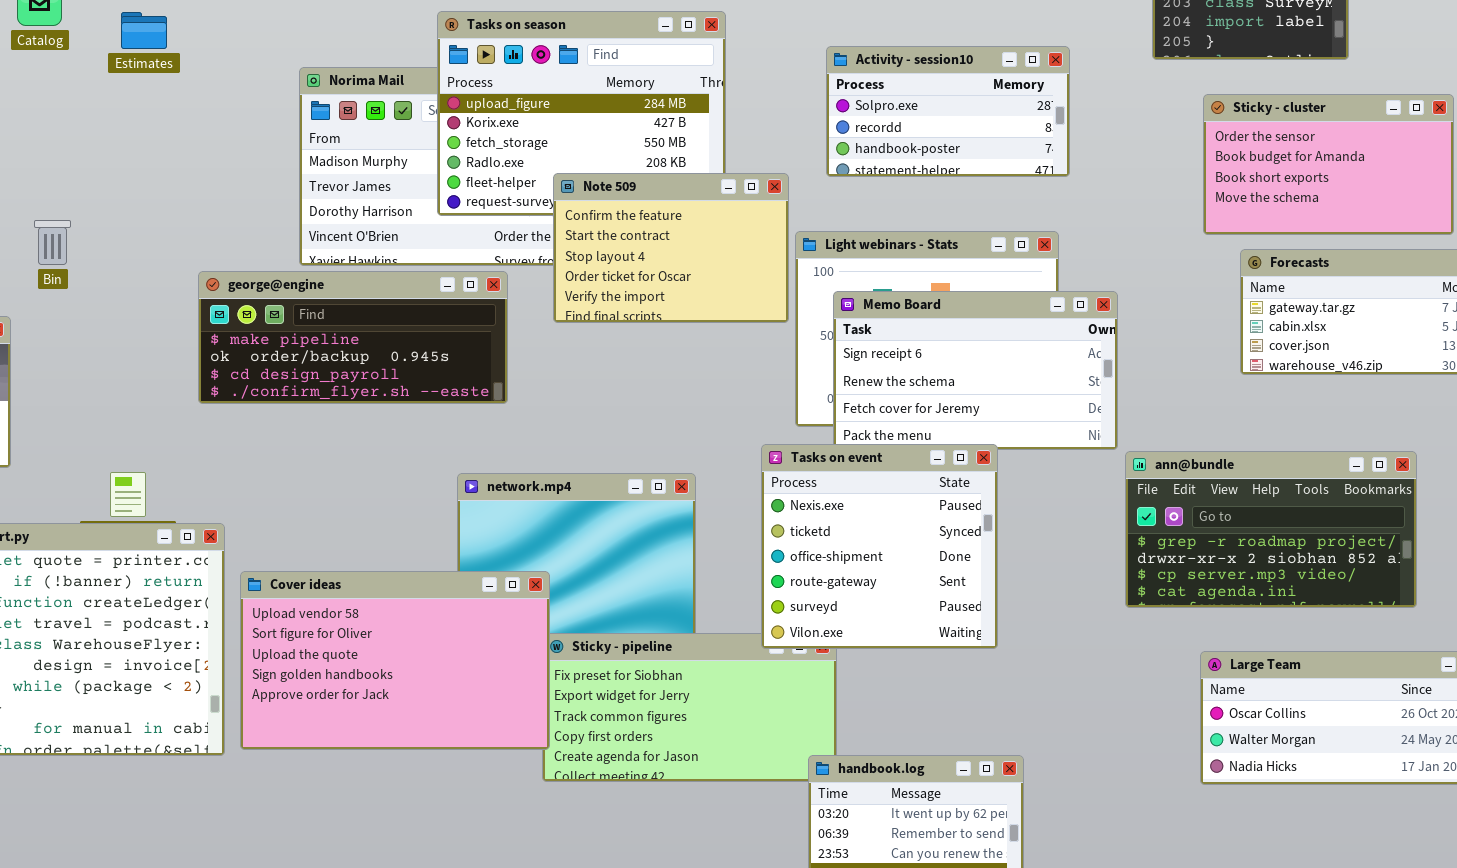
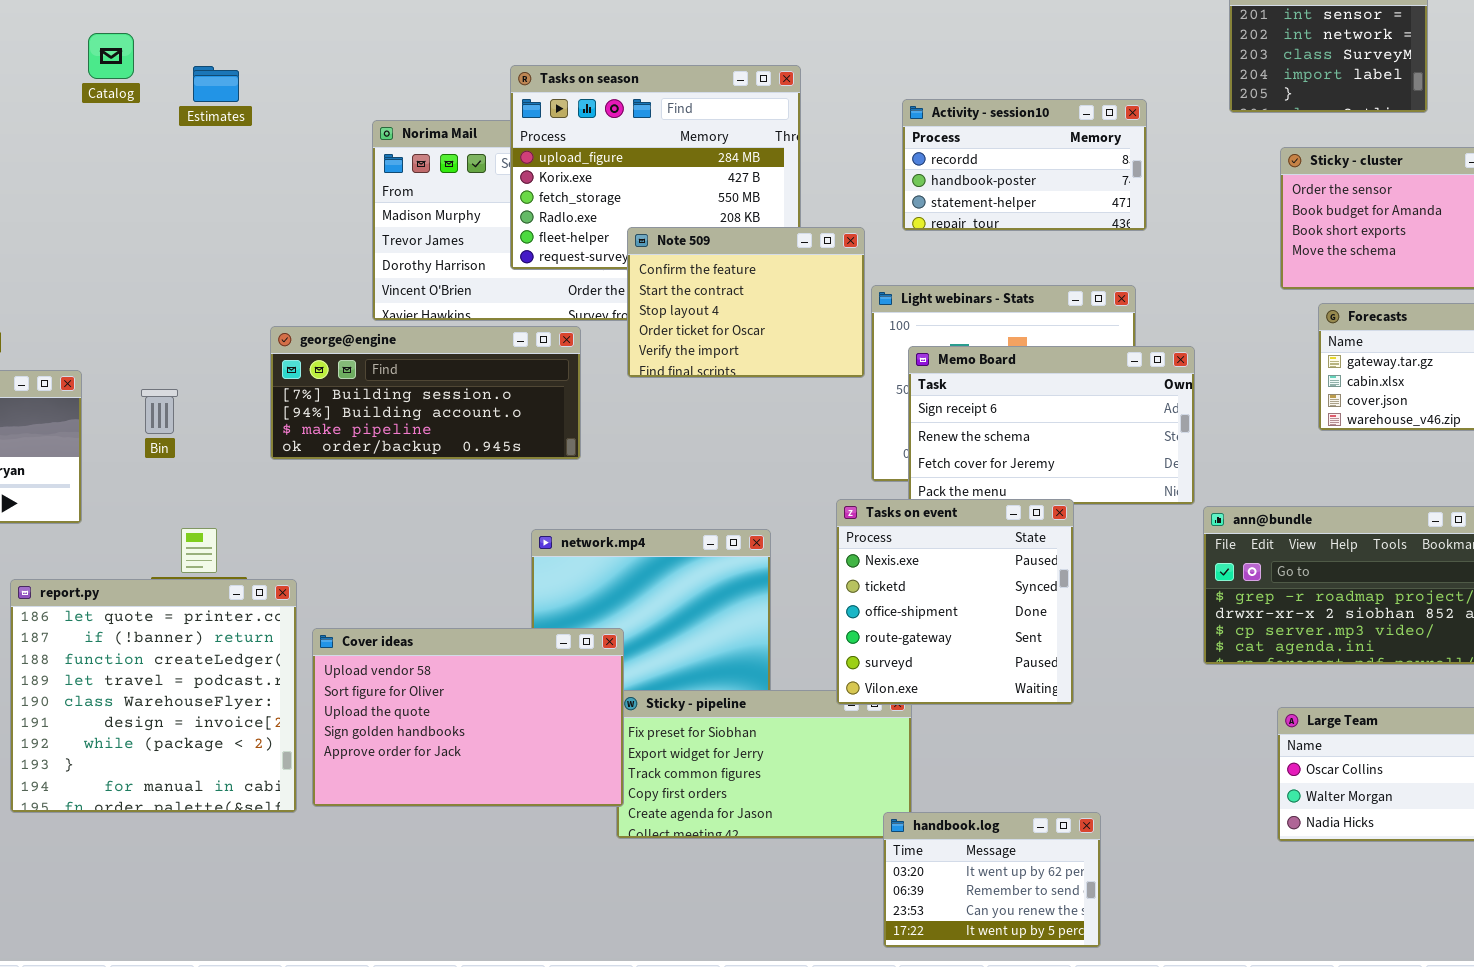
Activity - session10: [826,46,1070,177] -> [902,99,1147,231], scrolled down 1 row
Bin: [34,220,71,265] -> [141,389,178,434], moved
george@engine: [198,271,508,404] -> [270,326,581,460], scrolled up 2 rows

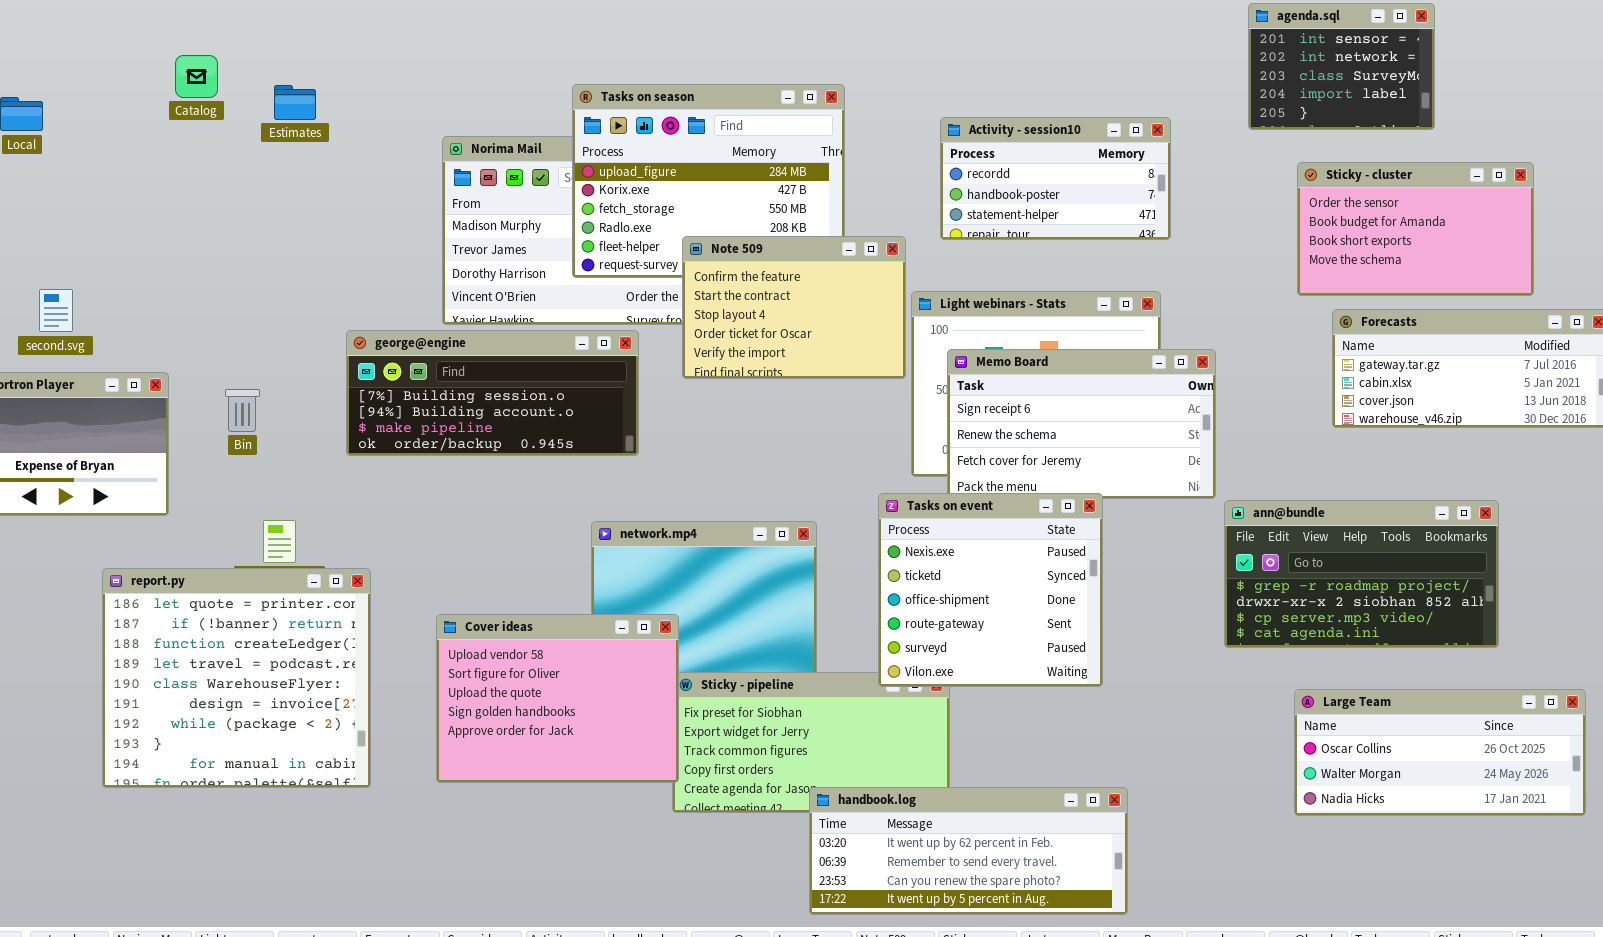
Cover ideas: [312,628,624,807] -> [436,614,679,783], resized
handbook.log: [883,812,1101,948] -> [809,787,1128,915], resized

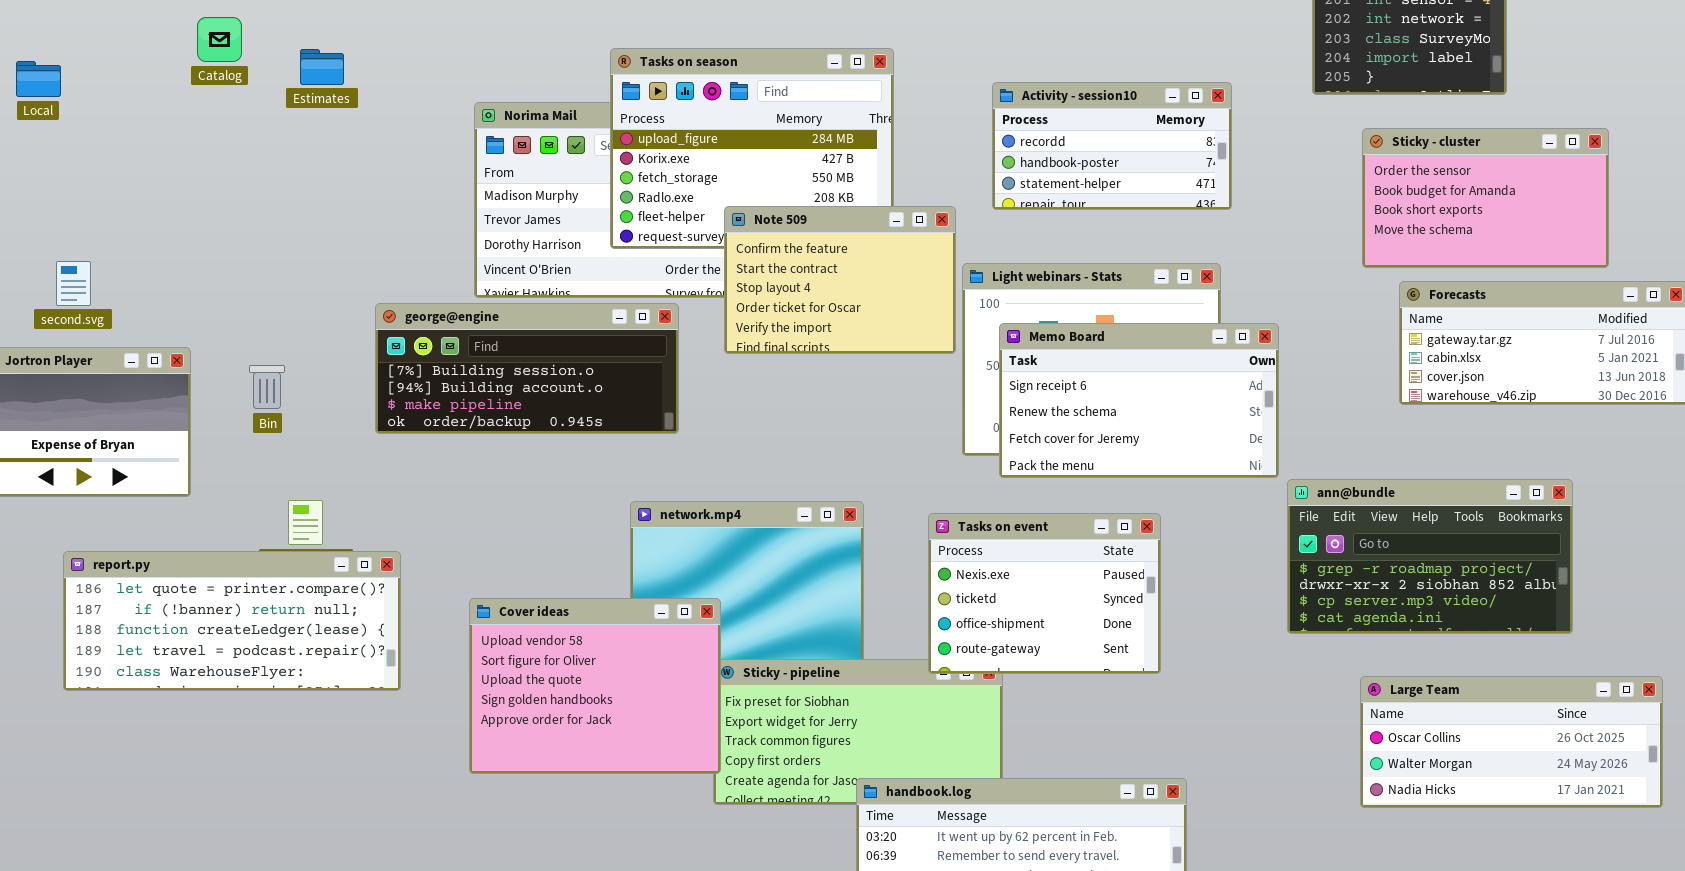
Tasks on event: [878,493,1103,687] -> [928,513,1161,674], resized
report.py: [102,568,371,788] -> [63,551,401,691], resized

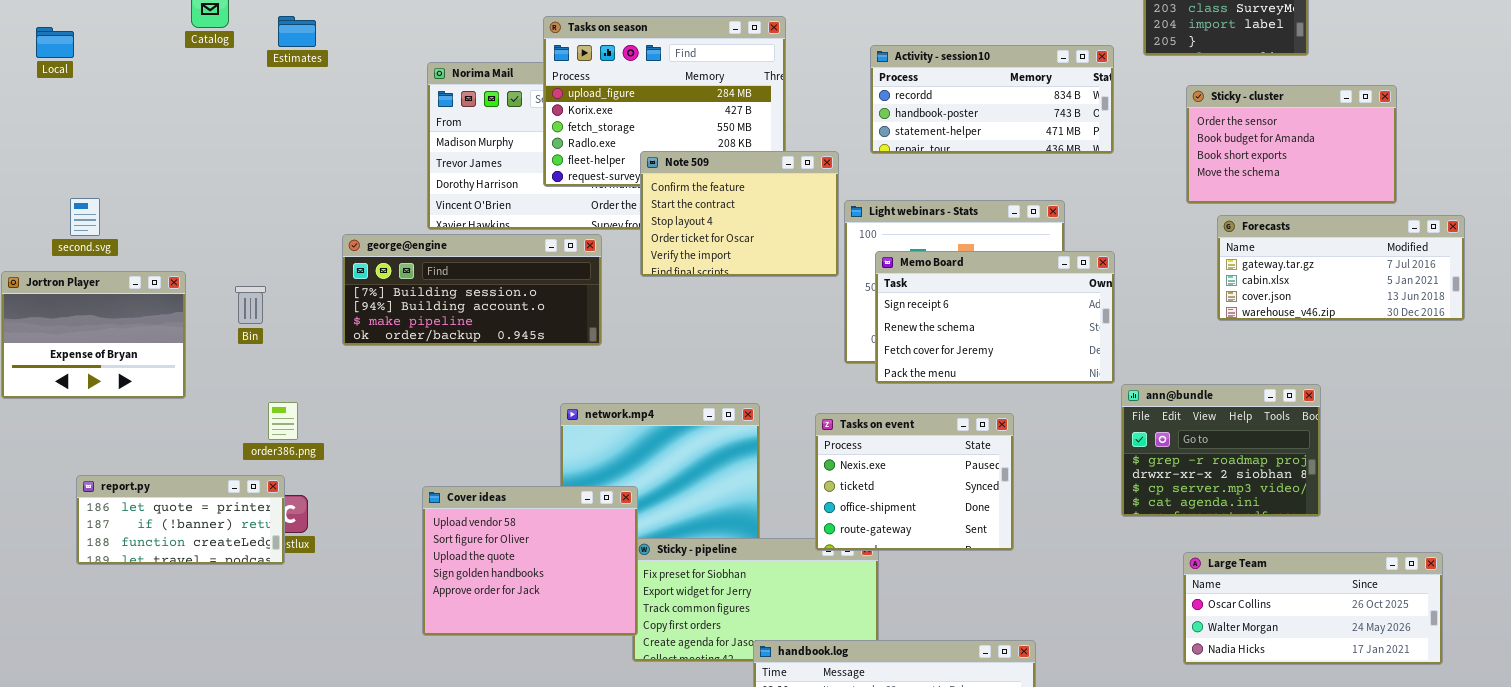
Activity - session10: [992,82,1232,210] -> [870,45,1114,154], resized
ann@bundle: [1287,479,1573,634] -> [1121,384,1321,517], resized
report.py: [63,551,401,691] -> [76,475,285,565], resized

